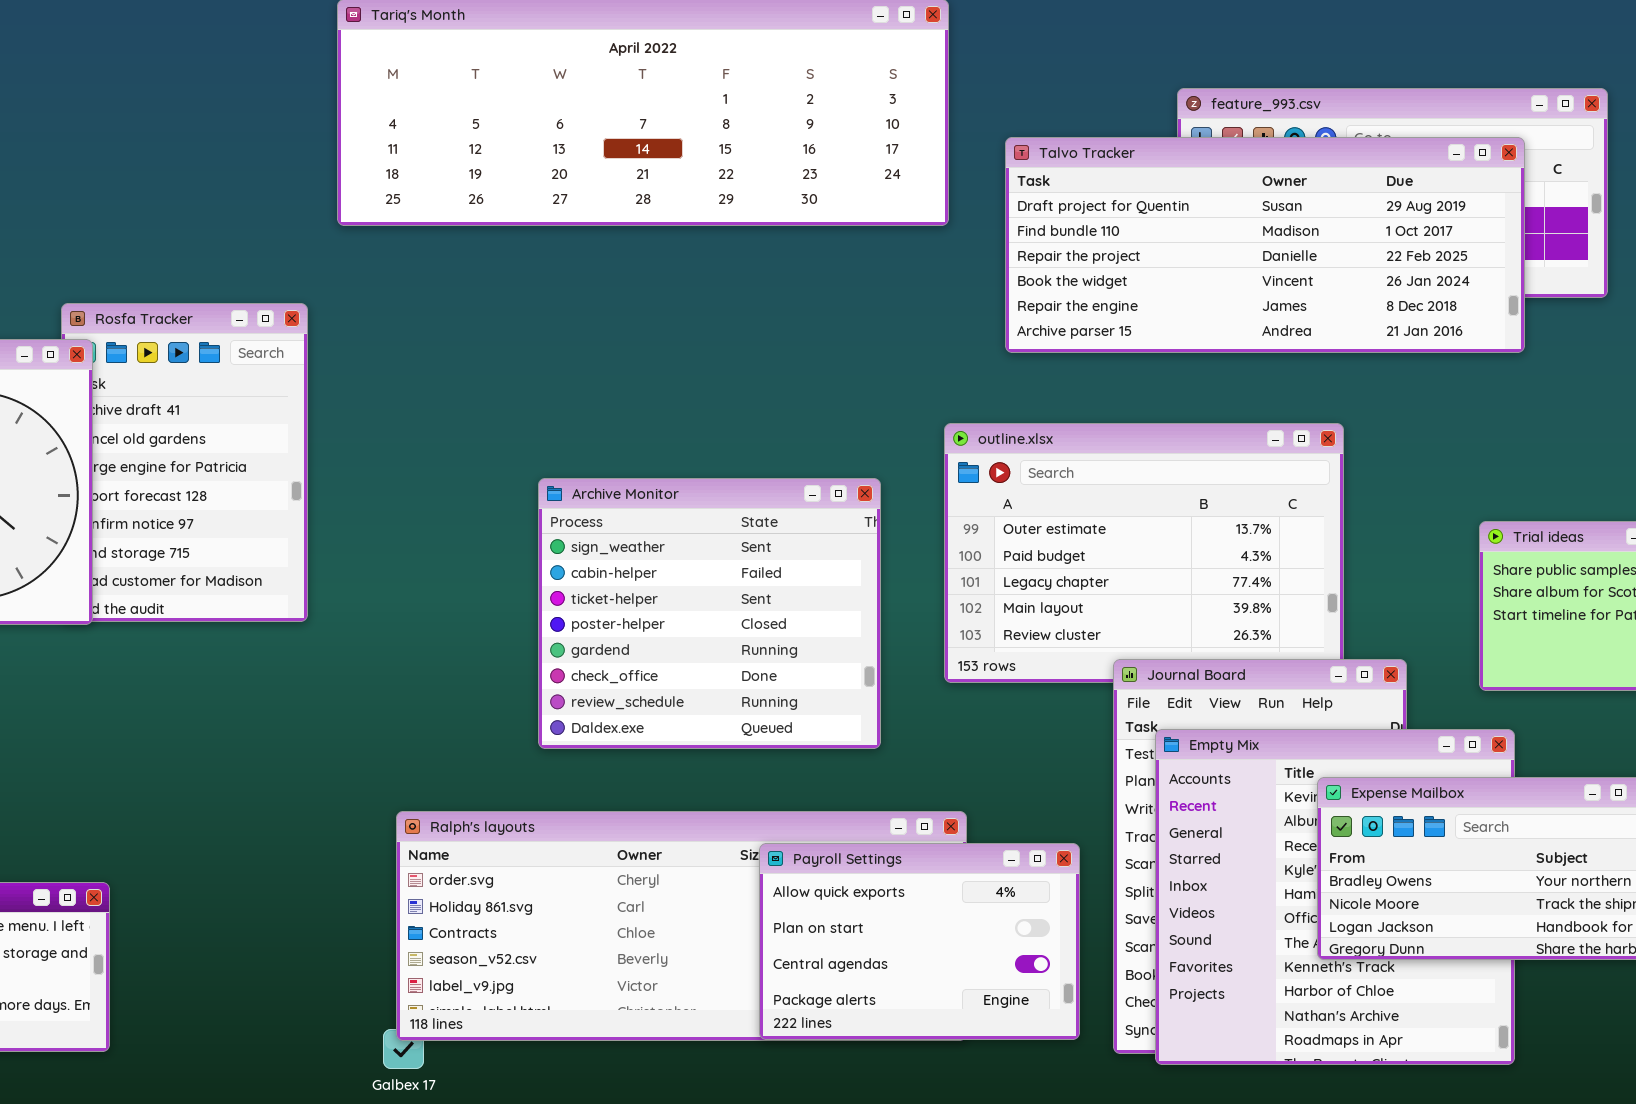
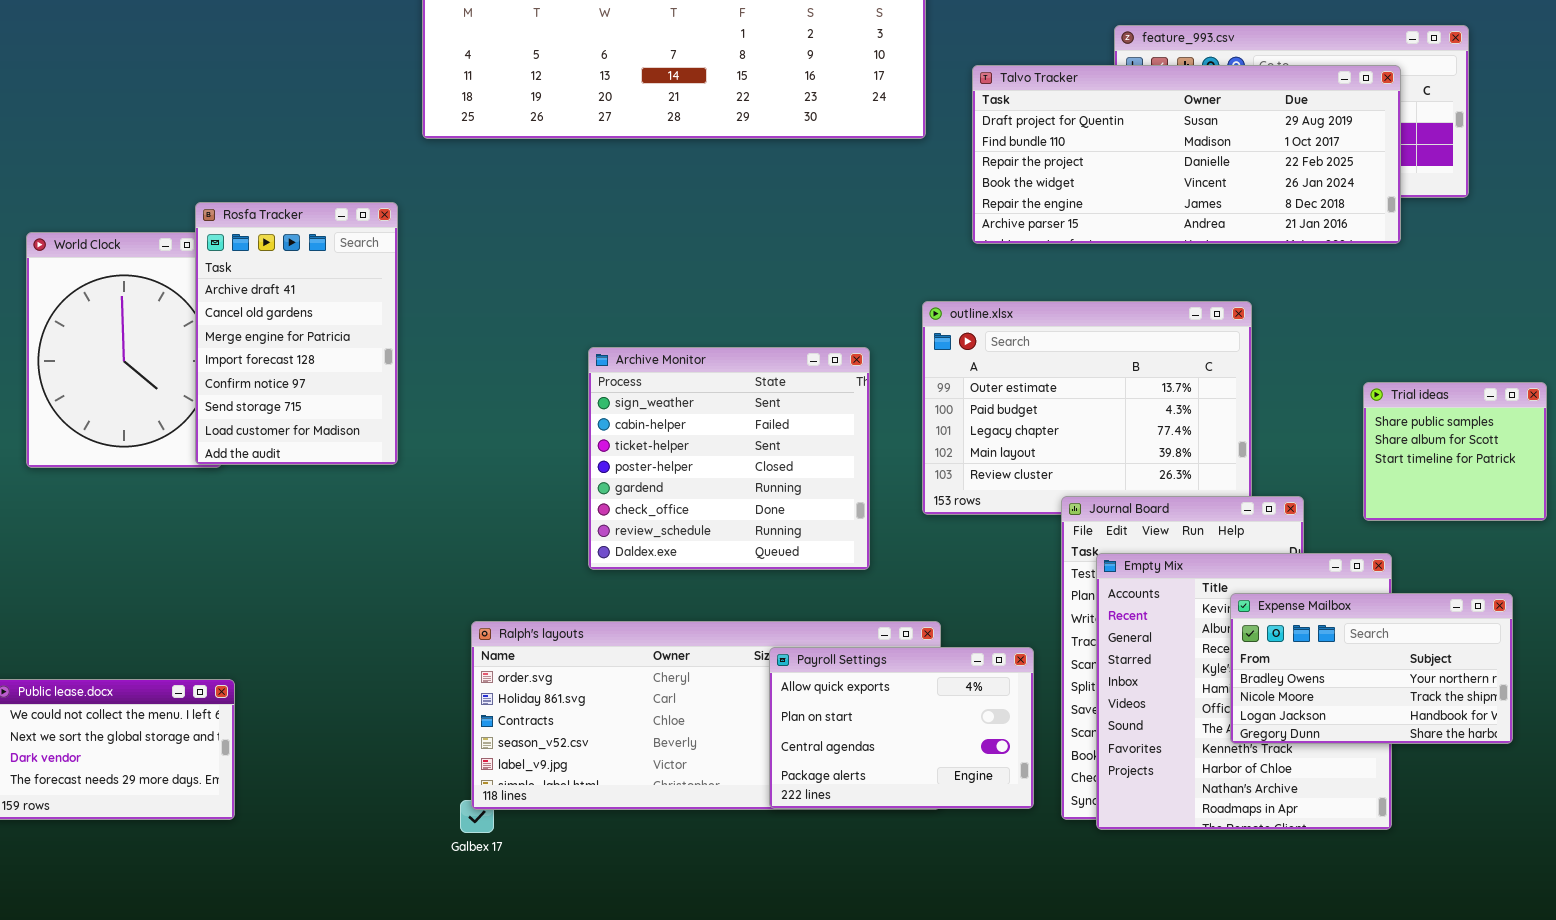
Rosfa Tracker: [61,303,308,622] -> [195,202,398,465], raised

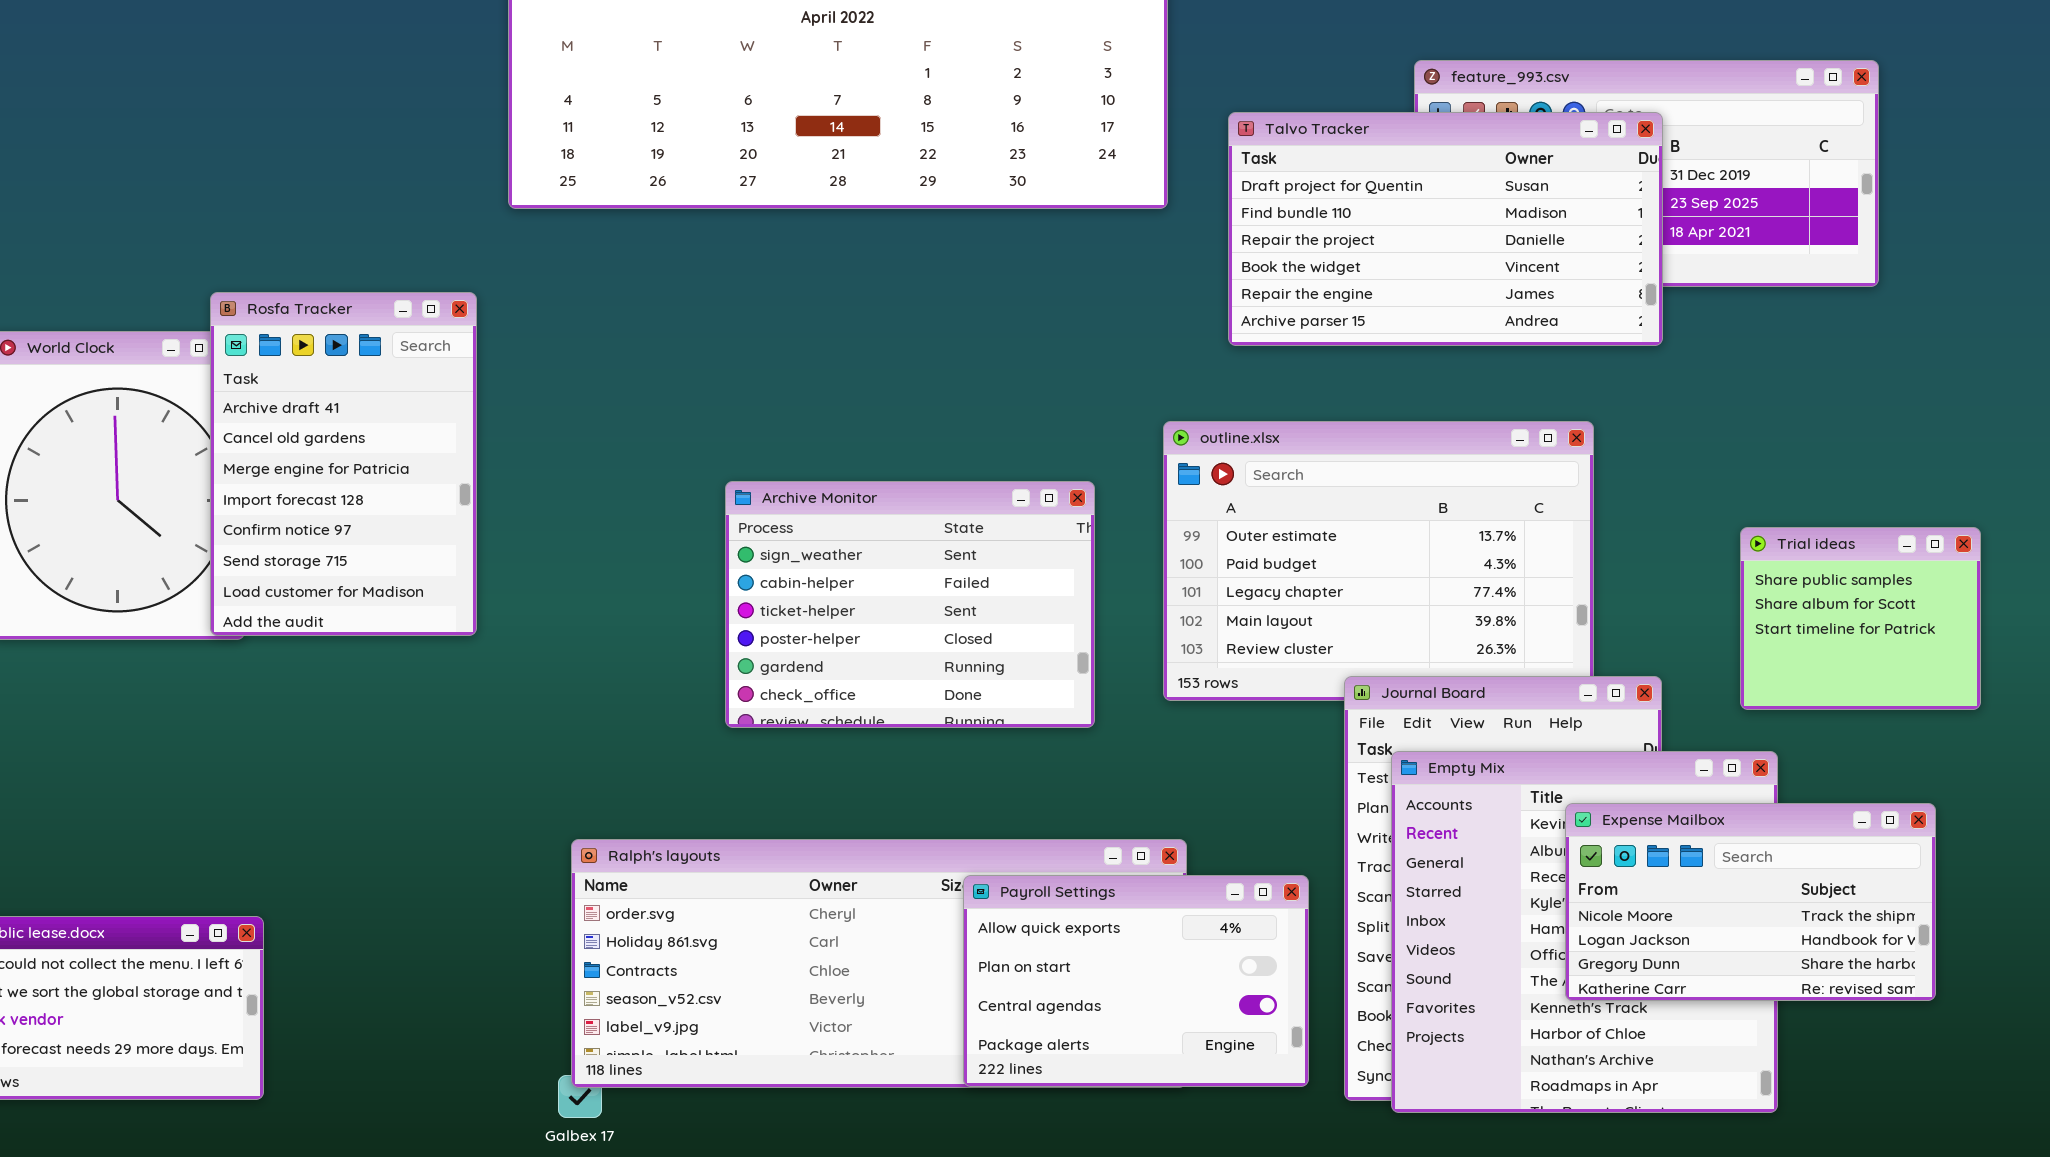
Talvo Tracker: [972,65,1401,244] -> [1228,112,1663,346], resized
Archive Monitor: [588,347,870,570] -> [725,481,1095,728], resized
Expense Mailbox: [1230,593,1513,744] -> [1565,803,1936,1001], scrolled down 1 row

